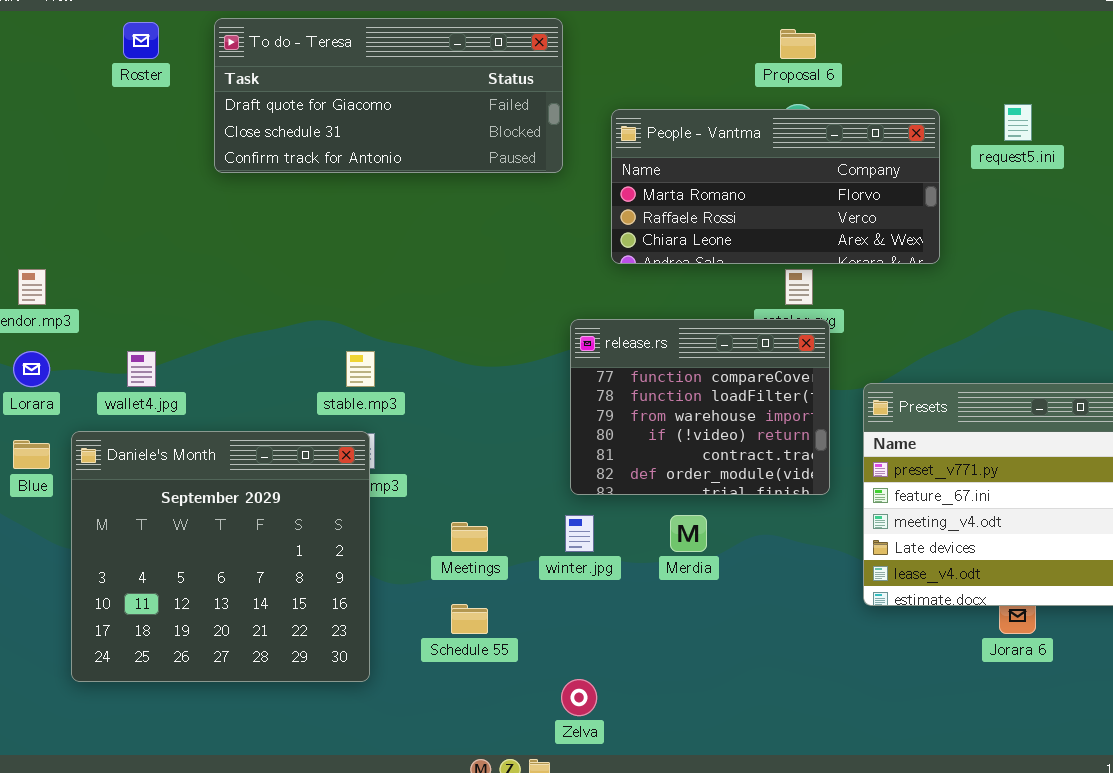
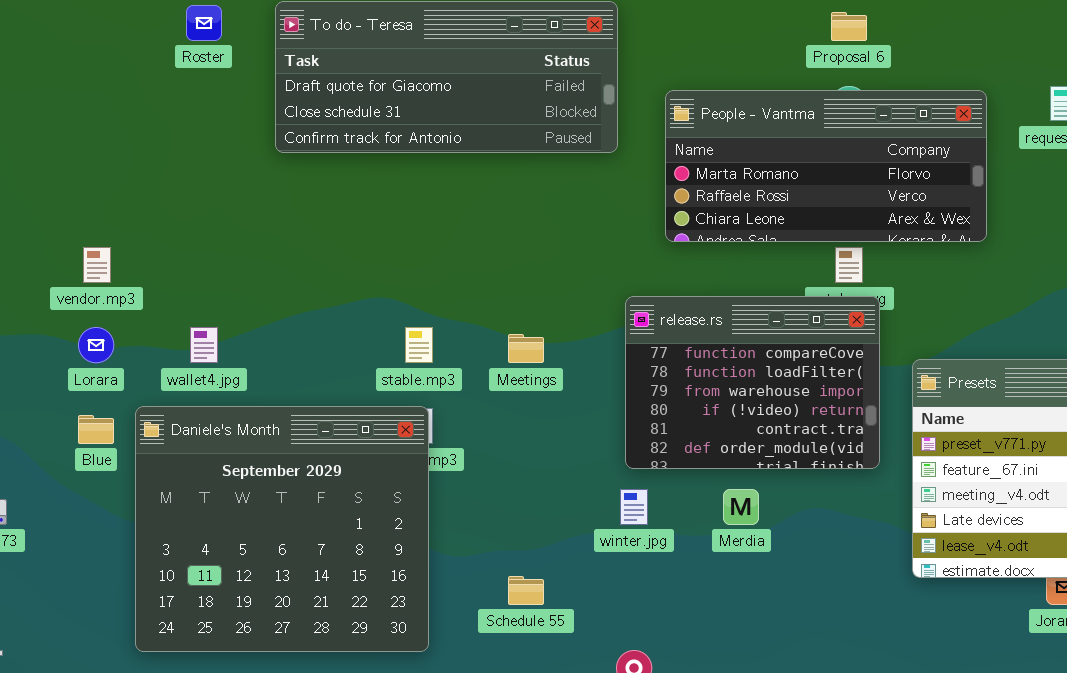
Meetings: [451,522,488,552] -> [508,334,544,363], moved

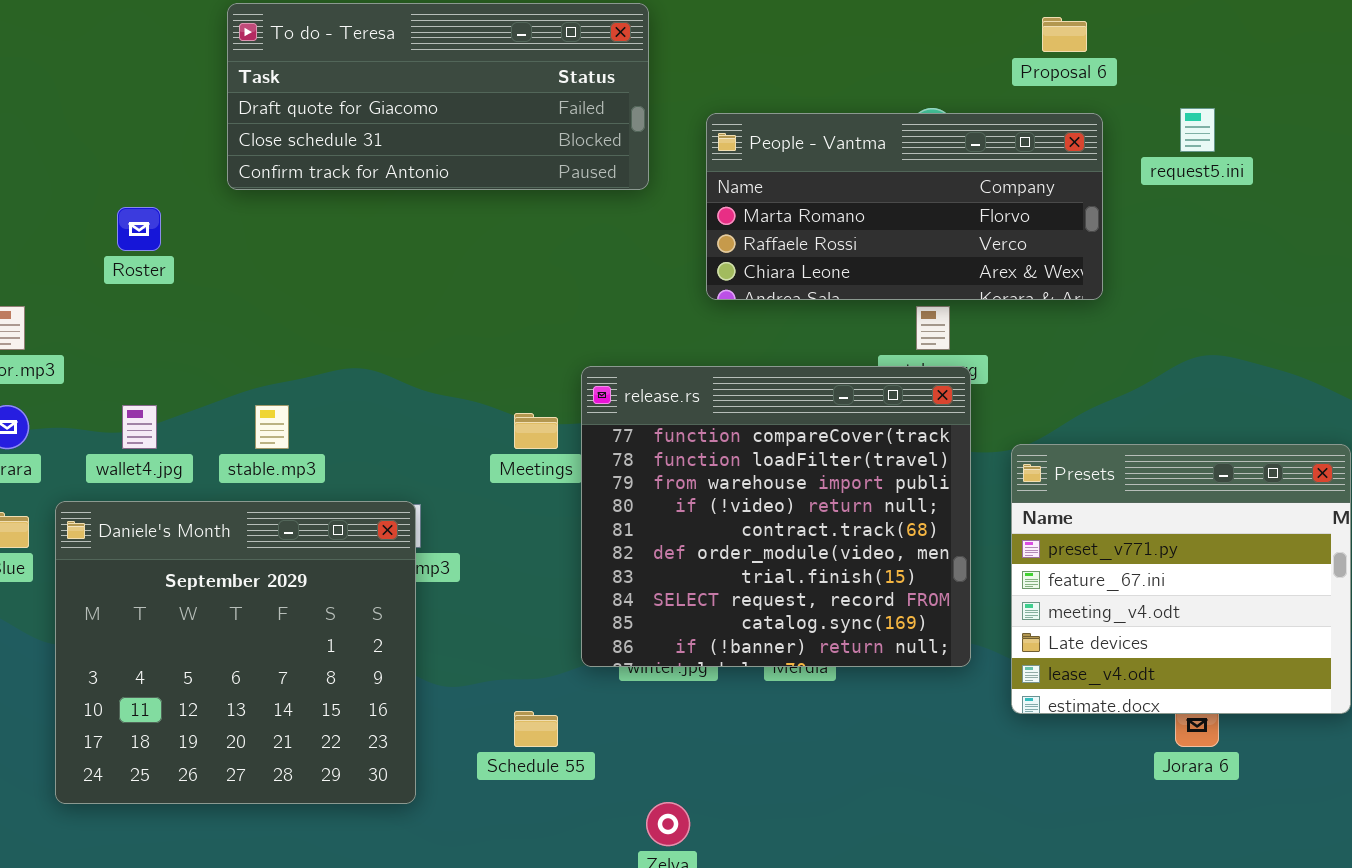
Roster: [186,5,222,41] -> [117,207,161,251], moved
Proposal 6: [831,12,867,41] -> [1042,17,1087,52], moved
release.rs: [625,296,880,469] -> [581,366,971,667], resized
stable.mp3: [405,327,433,363] -> [255,405,289,449], moved

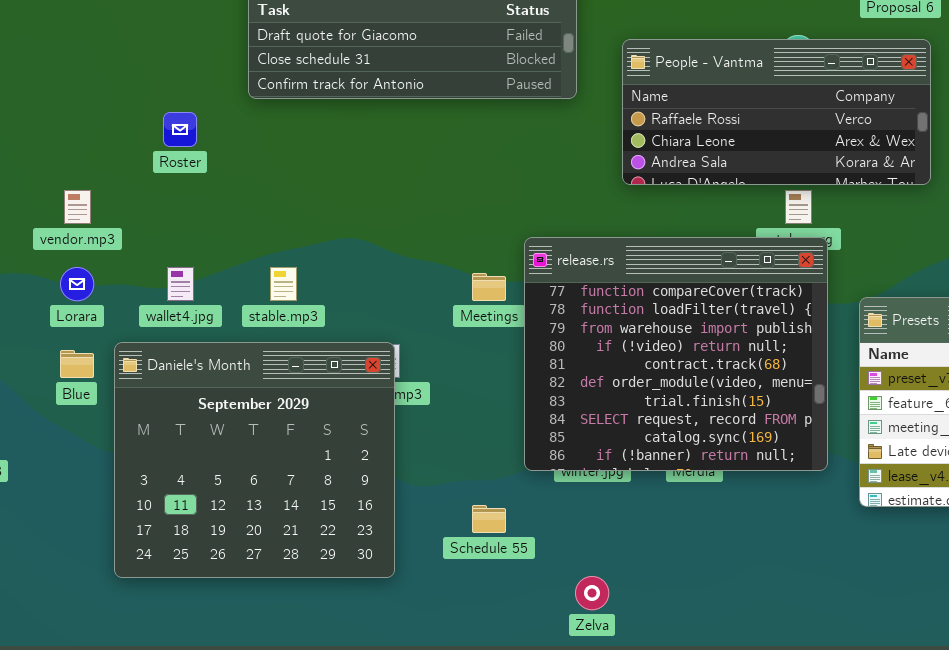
People - Vantma: [706,113,1103,300] -> [622,39,931,185], scrolled down 1 row

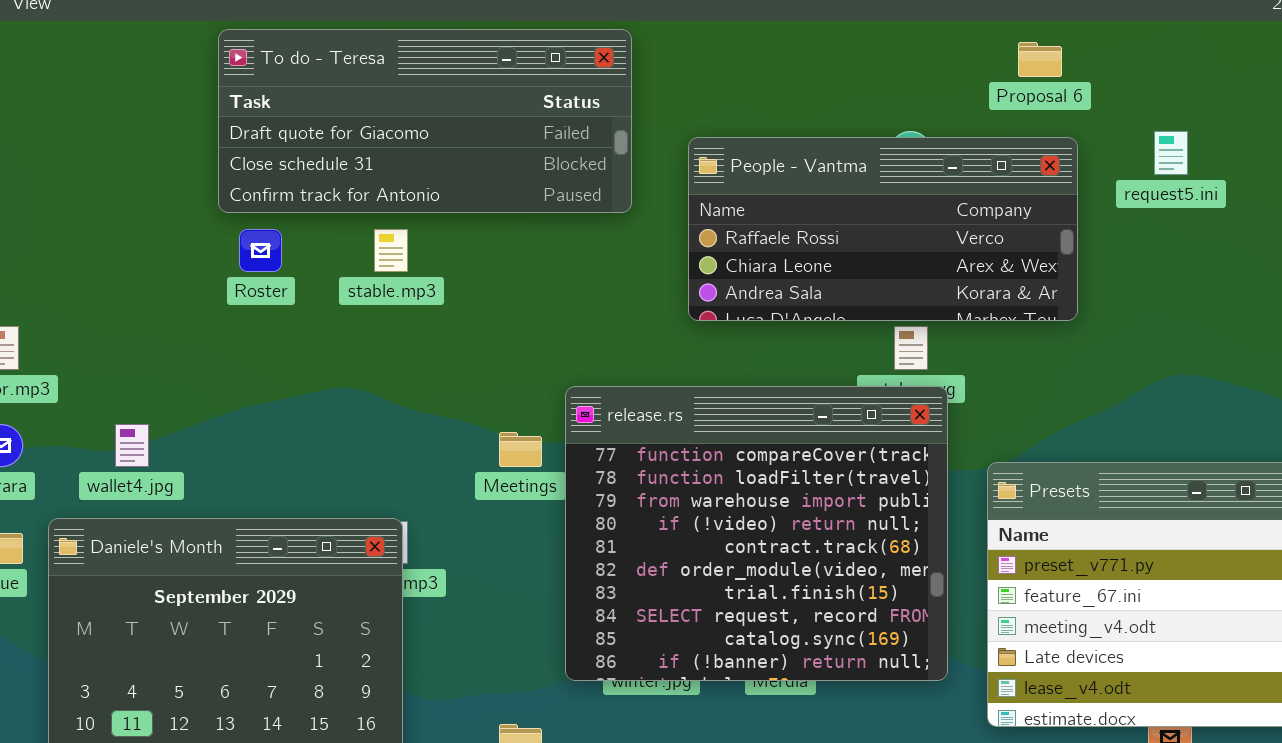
Roster: [163,112,197,147] -> [239,229,282,272], moved
stable.mp3: [270,267,297,301] -> [374,229,408,272], moved

